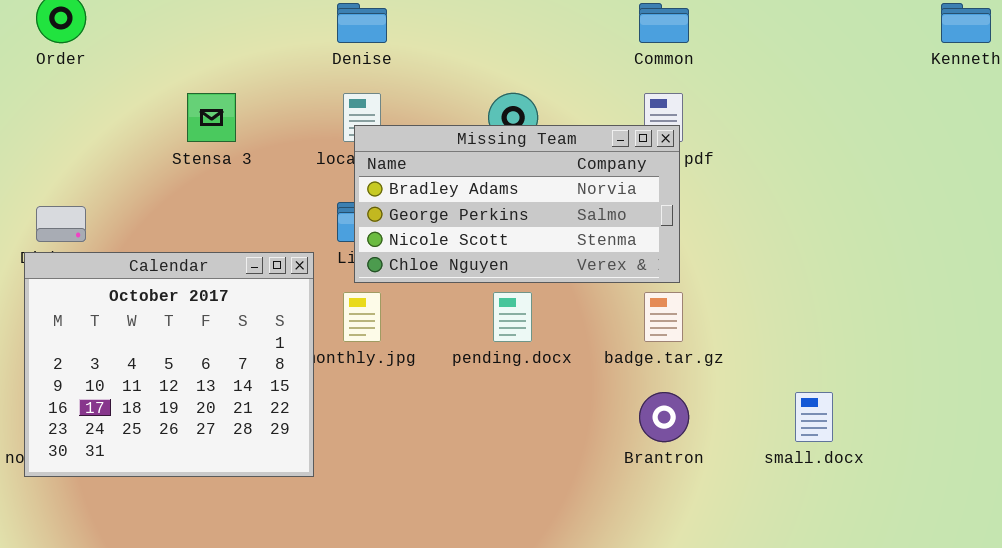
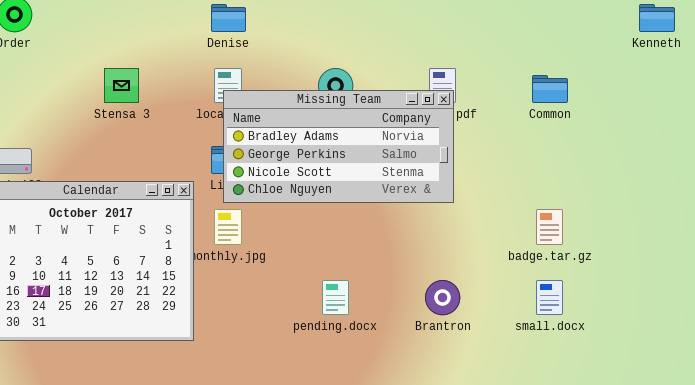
Common: [639,3,689,43] -> [532,75,568,103], moved
pending.docx: [493,292,532,342] -> [322,280,349,315], moved
badge.tar.gz: [644,292,683,342] -> [536,209,563,245], moved

